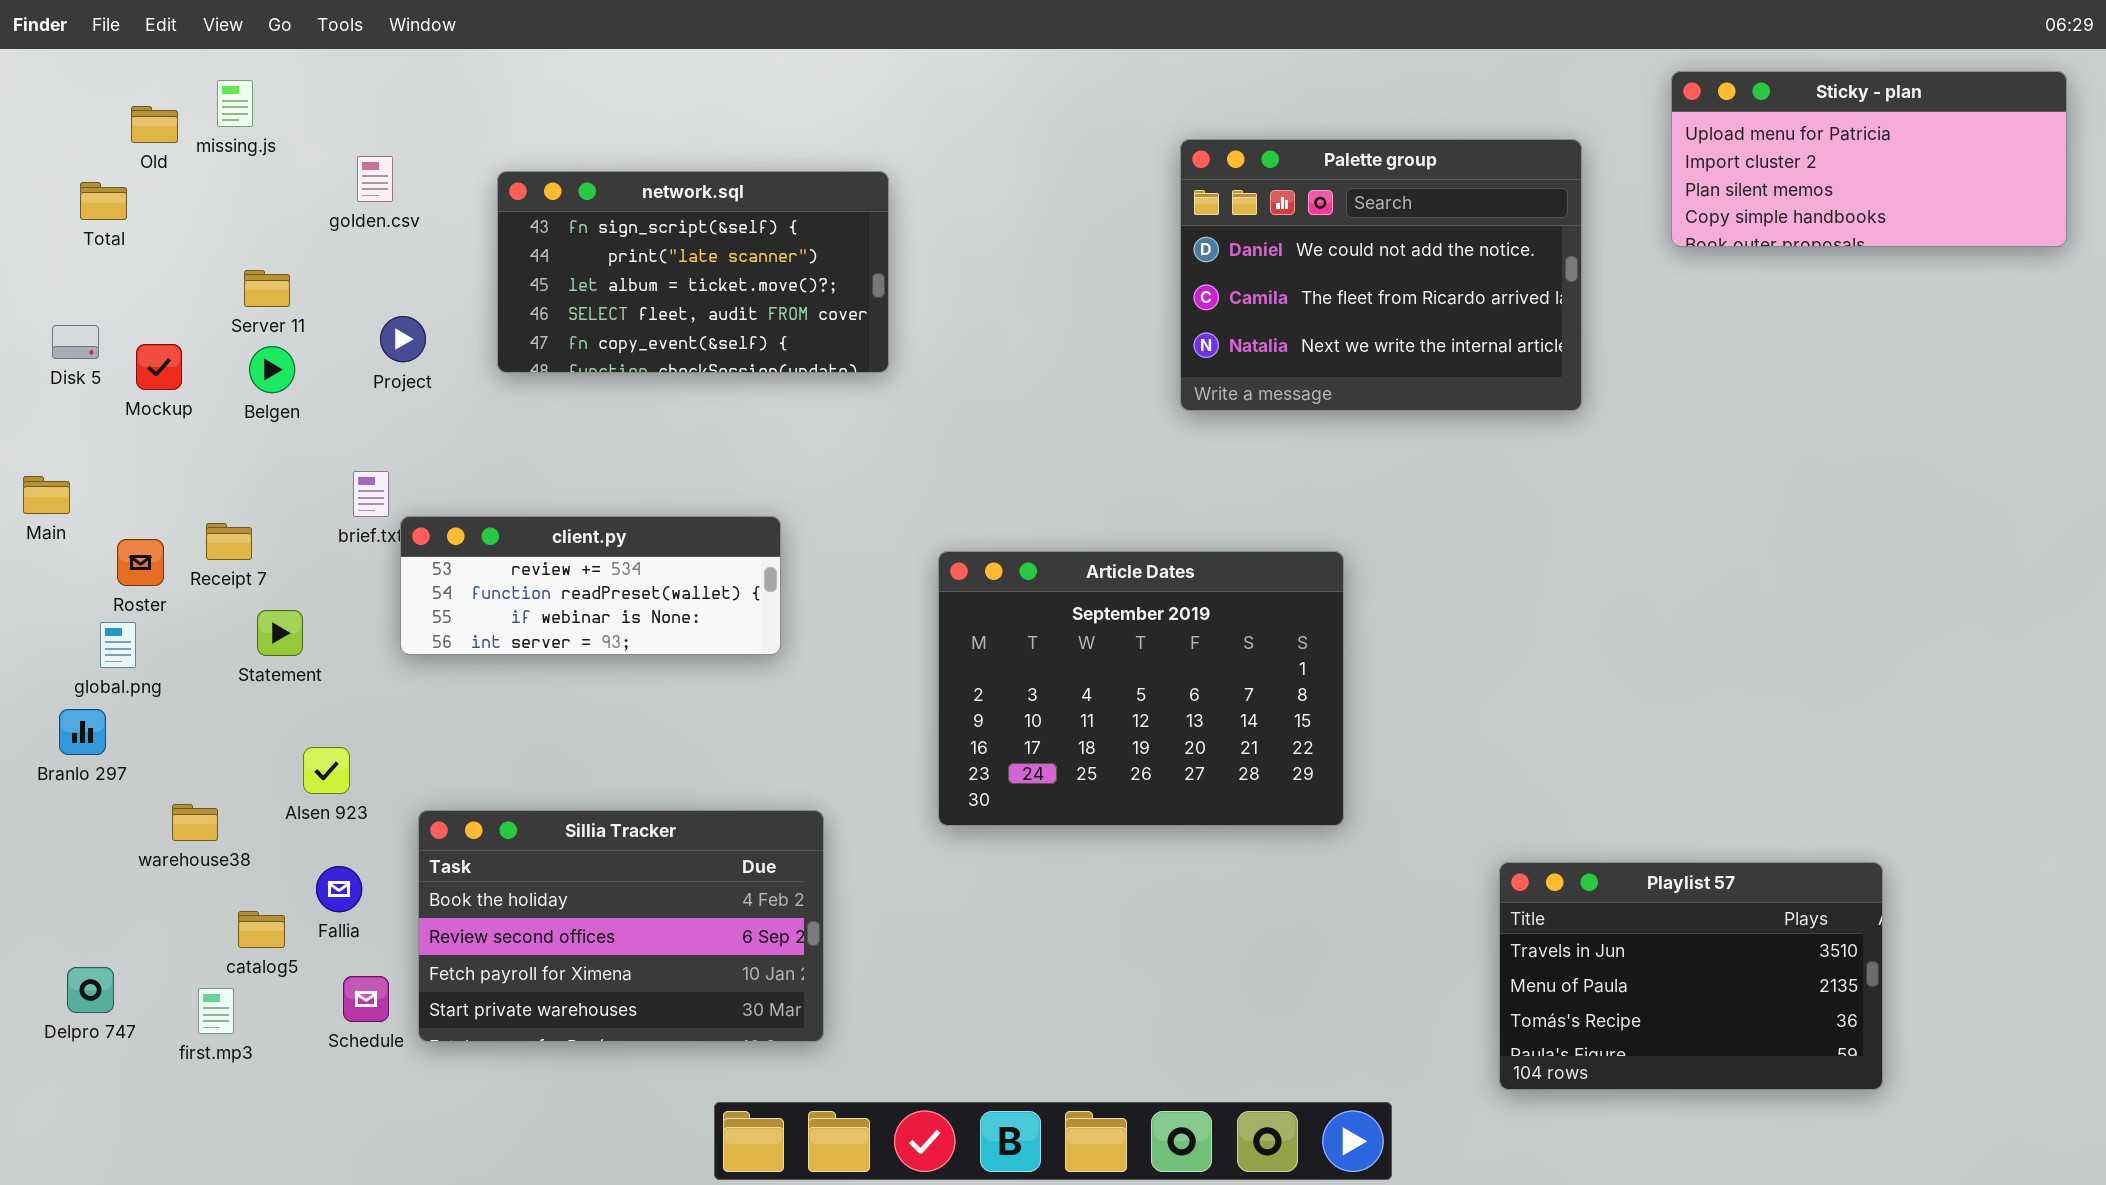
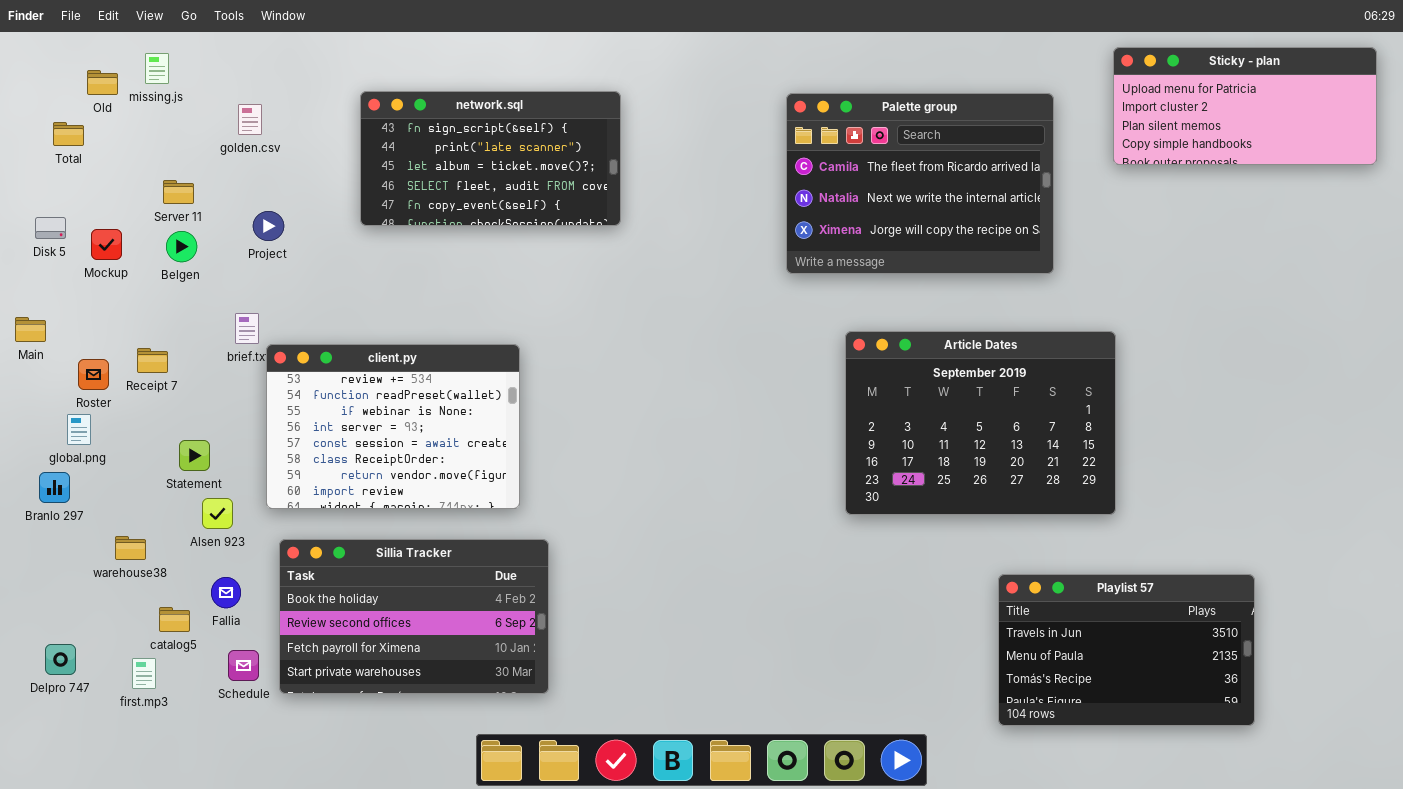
Palette group: [1180,139,1582,411] -> [786,93,1054,274], scrolled down 1 row
network.sql: [497,171,889,373] -> [360,91,621,226], moved
client.py: [400,516,781,655] -> [266,344,520,509], resized
Article Dates: [938,551,1344,826] -> [845,331,1116,515], moved
Statement: [257,610,303,656] -> [179,440,210,471], moved

